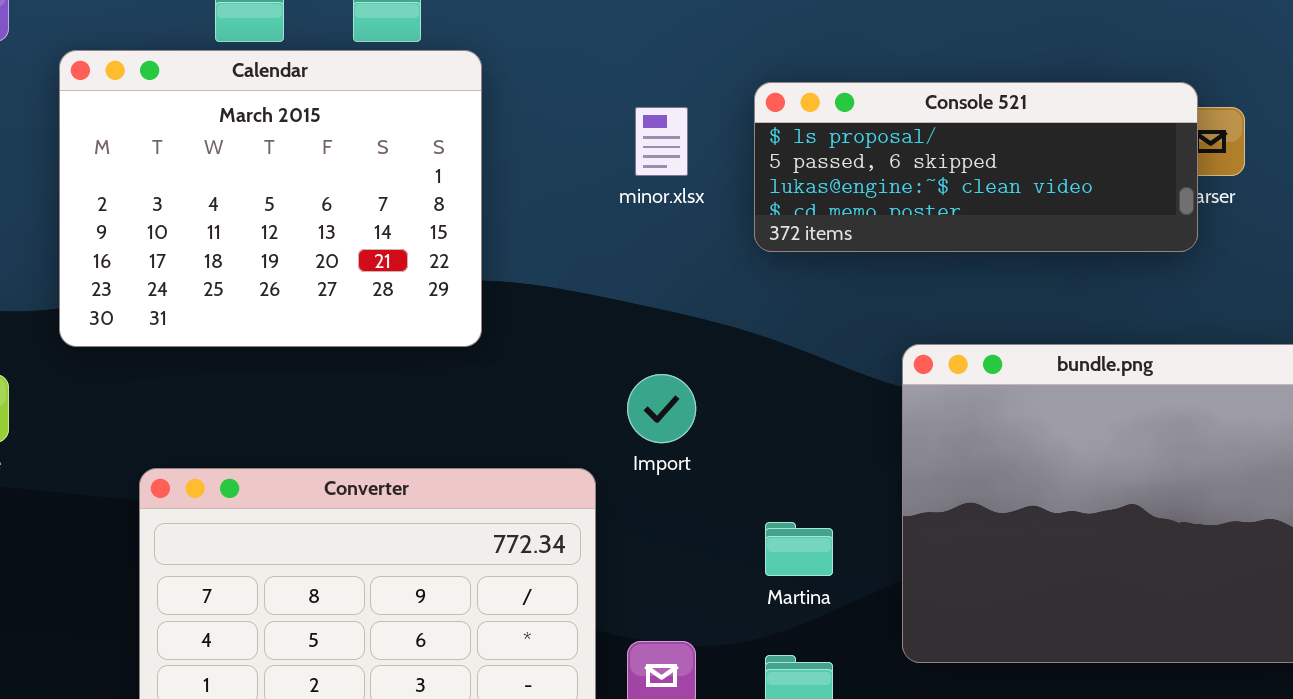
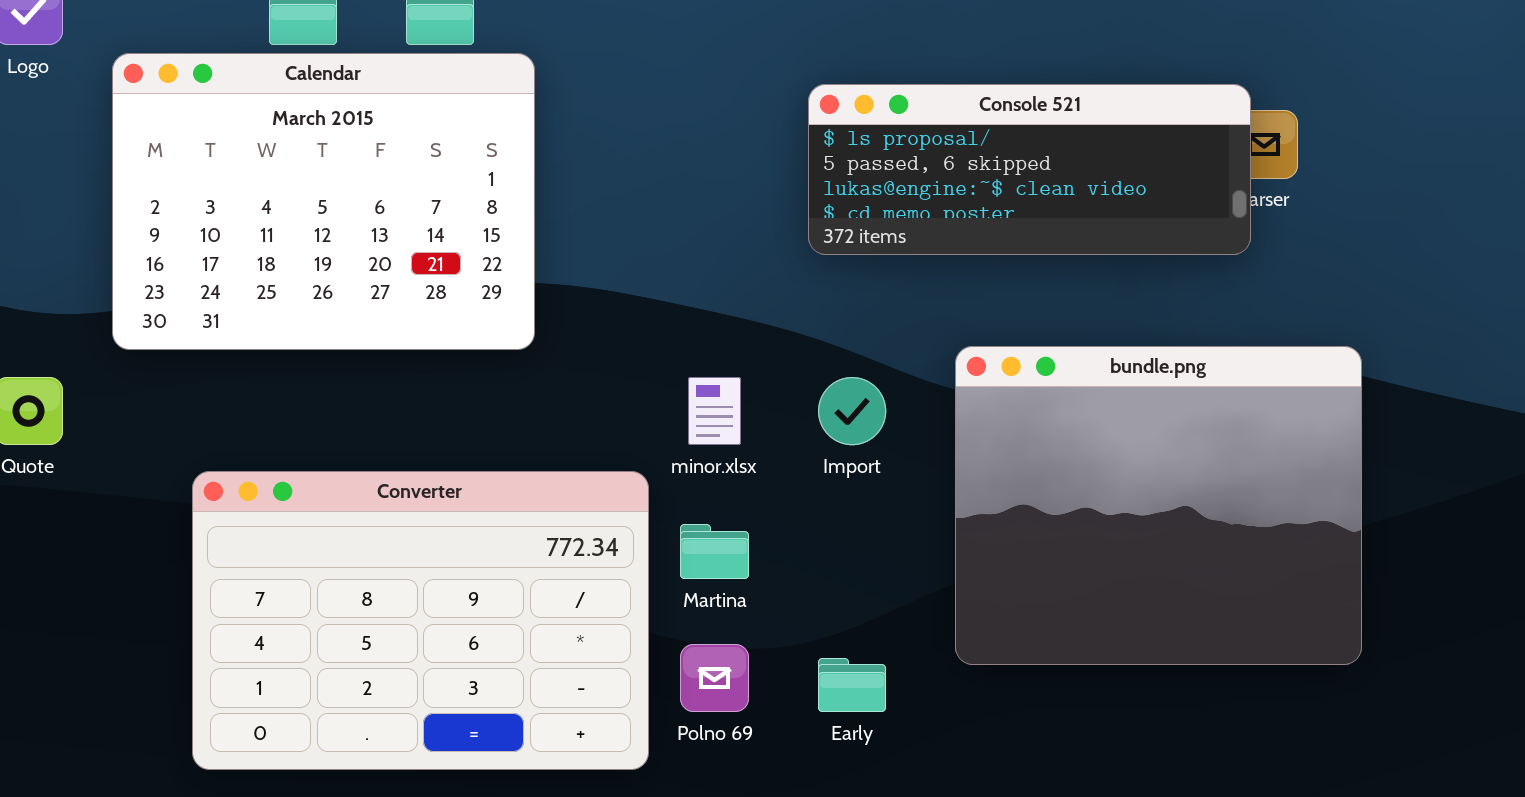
minor.xlsx: [635,107,688,176] -> [688,377,741,445], moved
Import: [627,374,696,443] -> [818,377,886,445], moved
Martina: [765,522,833,576] -> [680,524,749,579], moved

